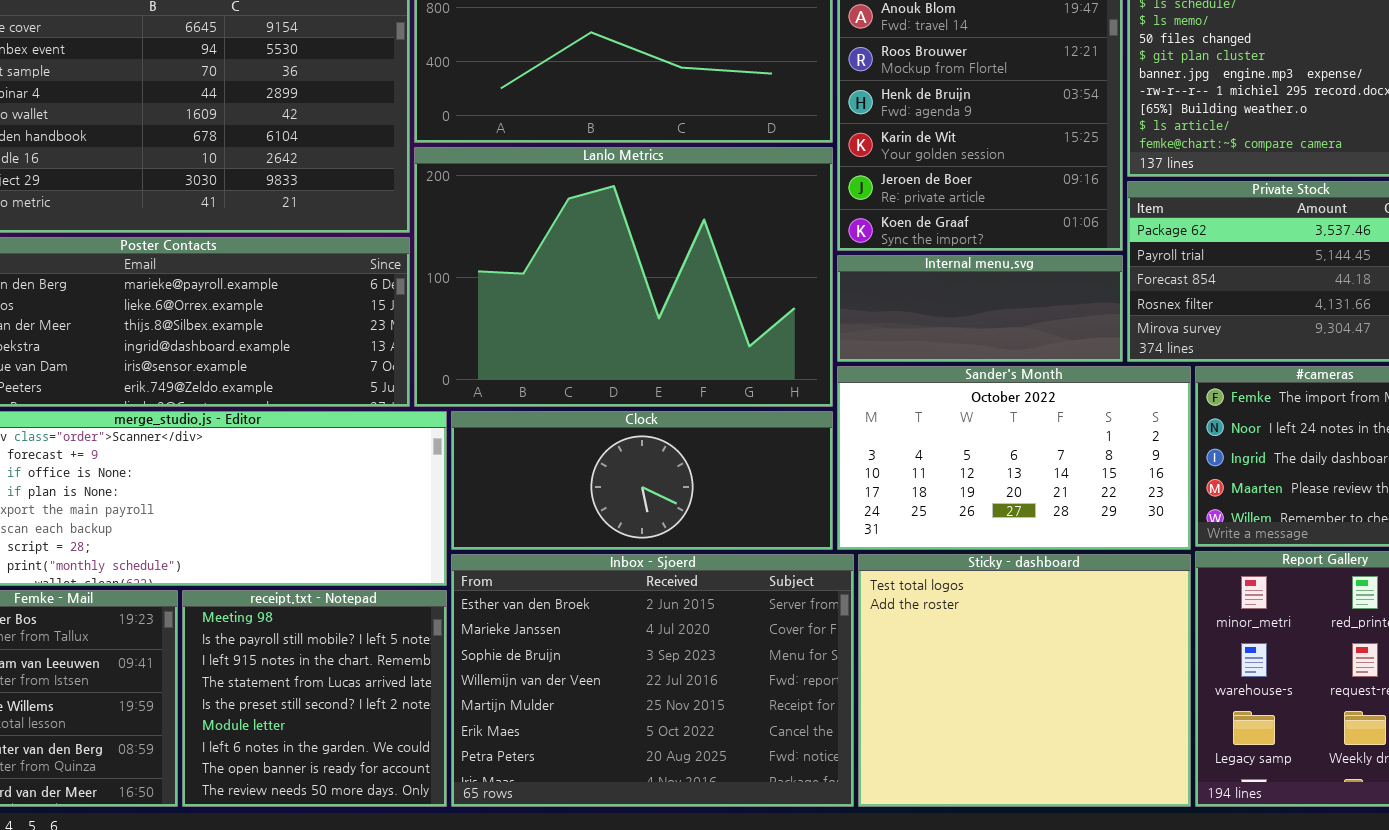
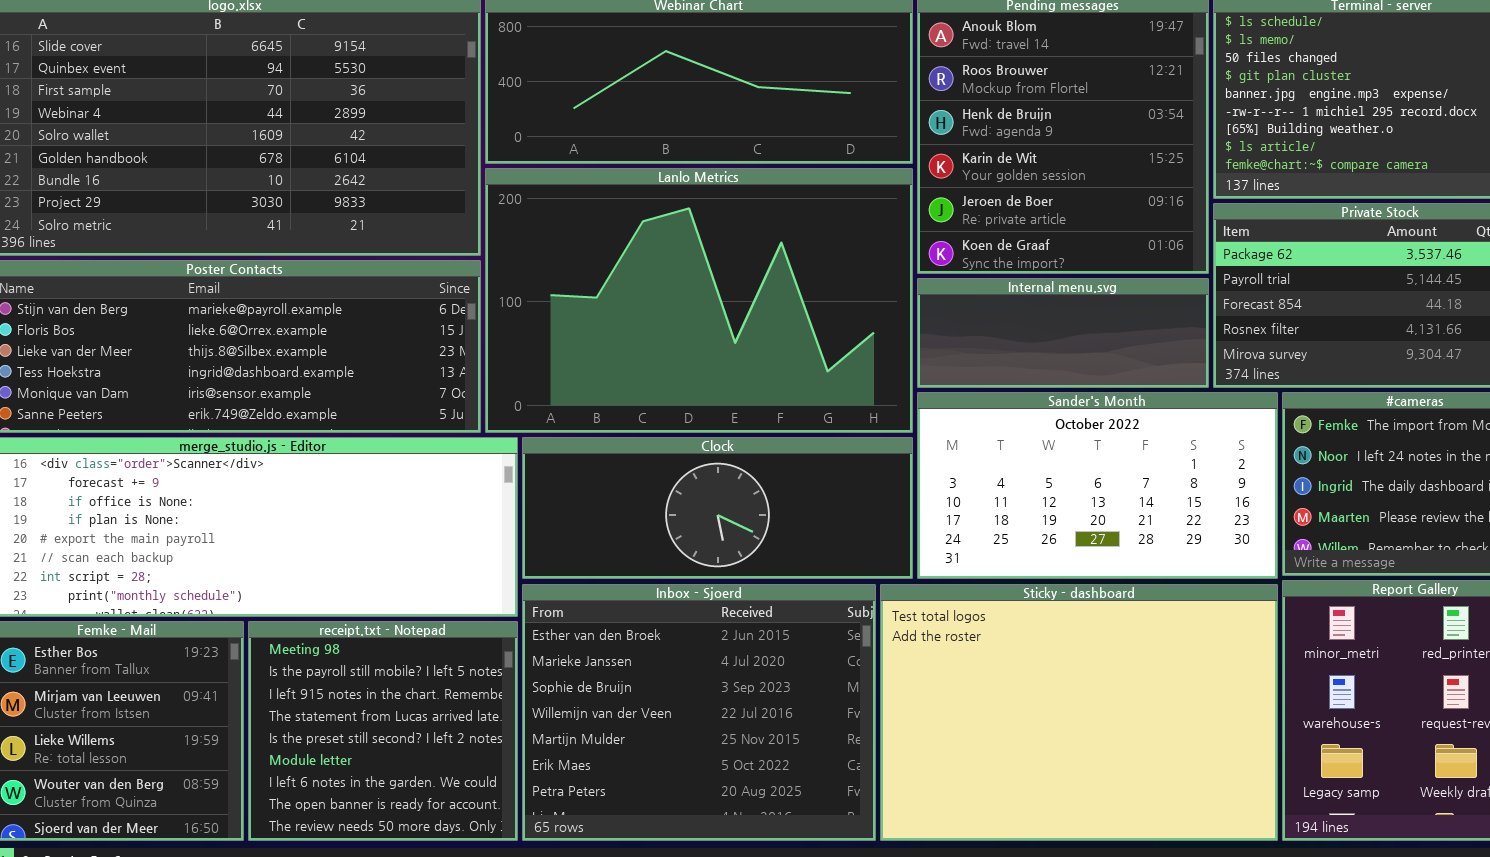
Inbox - Sjoerd: [451,554,854,807] -> [522,584,876,841], resized
Sticky - dashboard: [858,554,1191,807] -> [880,584,1278,841], resized

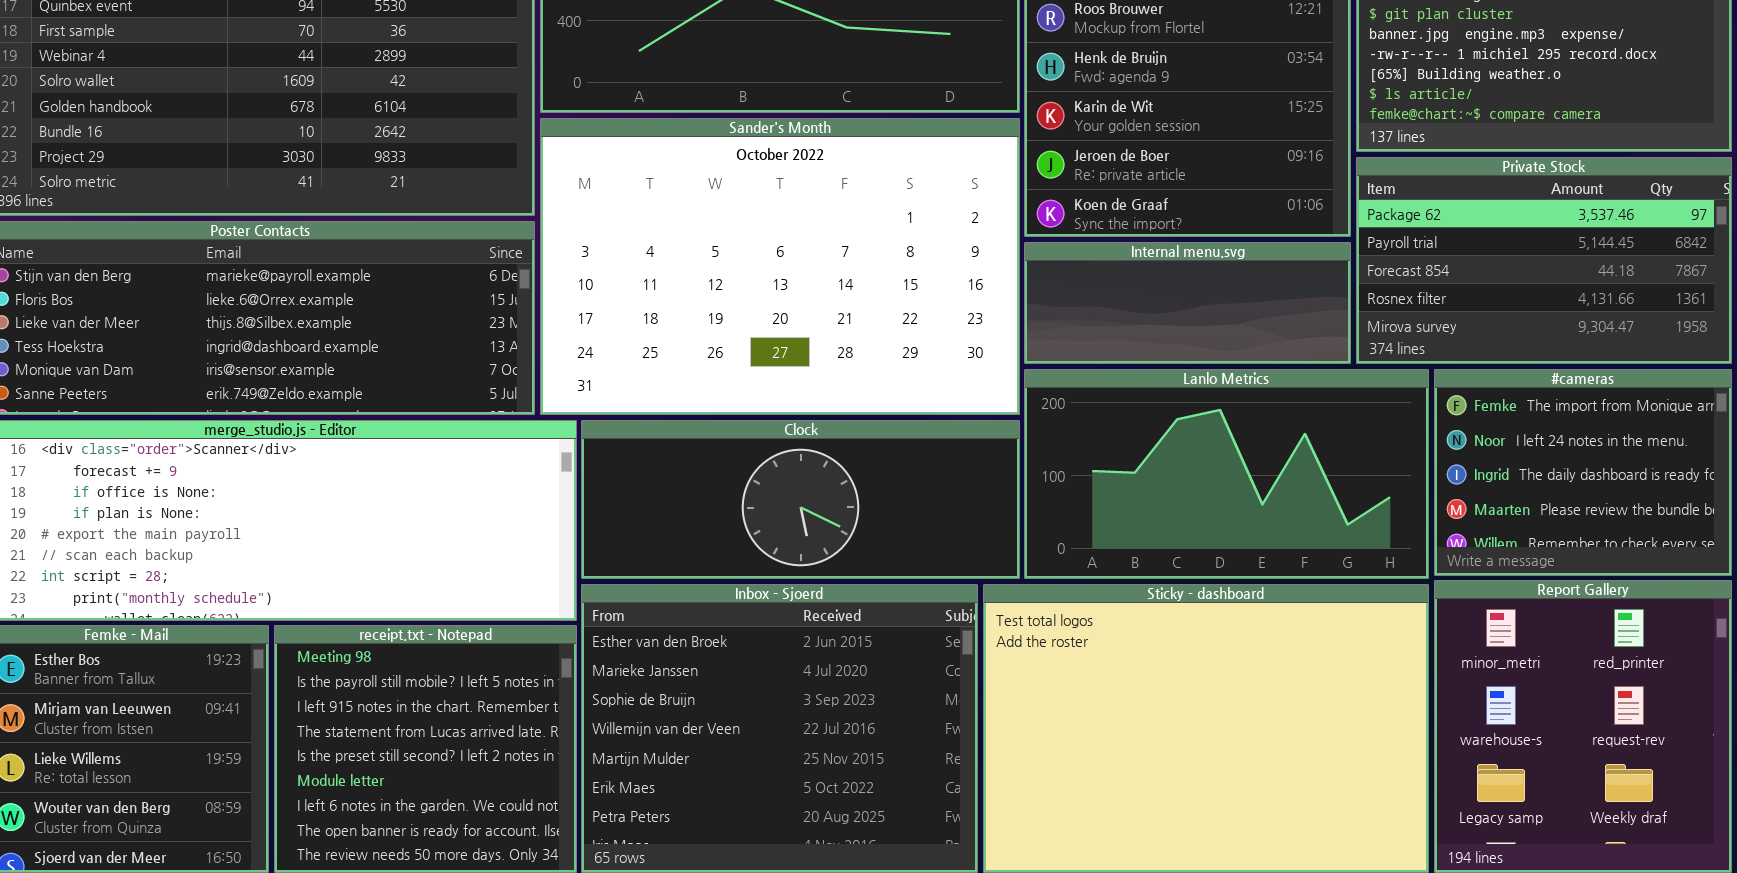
Lanlo Metrics: [485,168,913,433] -> [1024,369,1429,579], moved, resized
Sander's Month: [917,392,1278,579] -> [540,118,1020,415], moved, resized

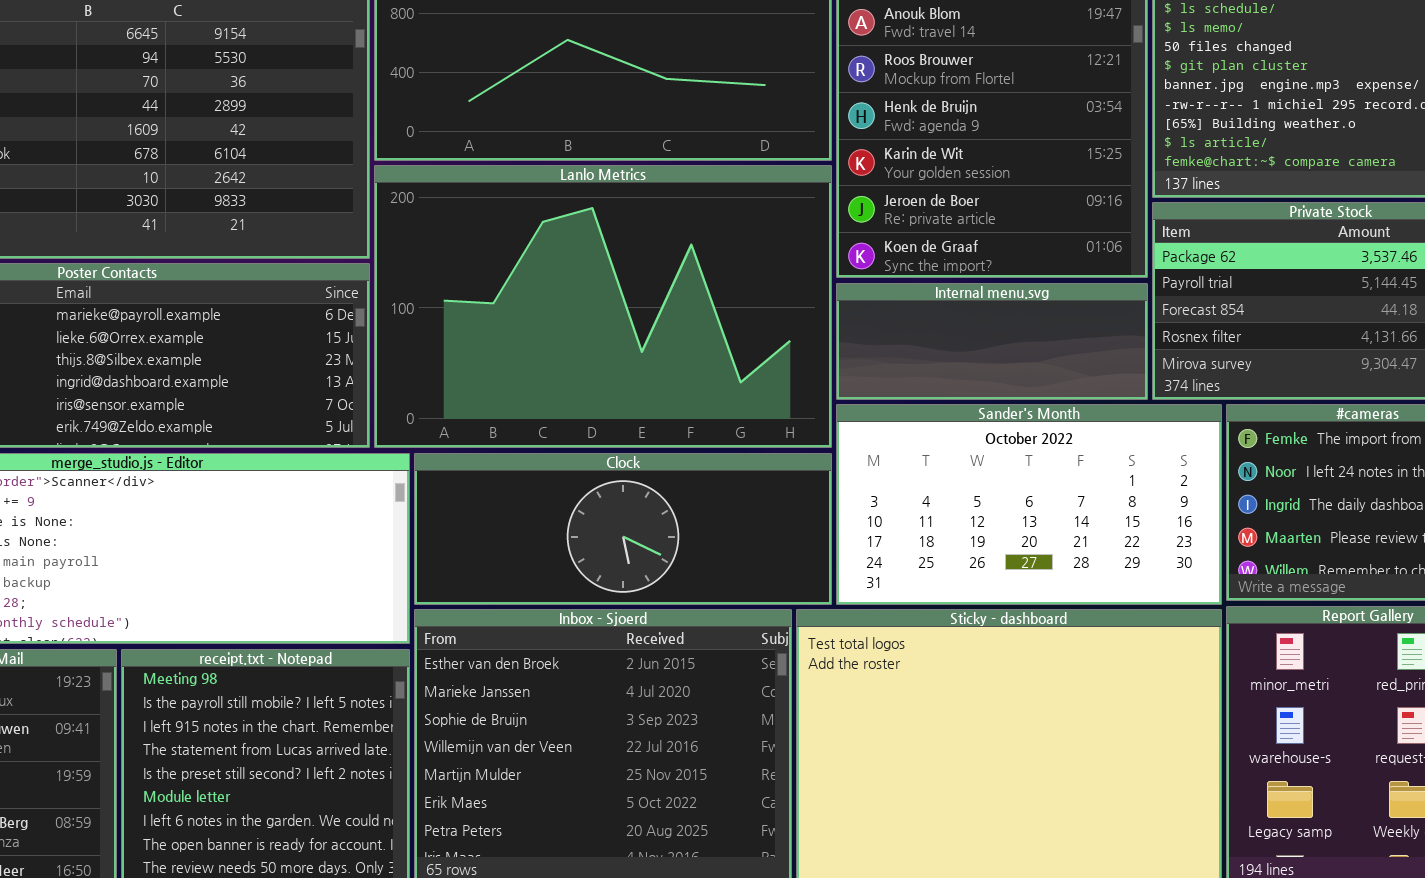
Sander's Month: [540,118,1020,415] -> [836,404,1222,605], moved, resized
Lanlo Metrics: [1024,369,1429,579] -> [374,165,832,448], moved, resized

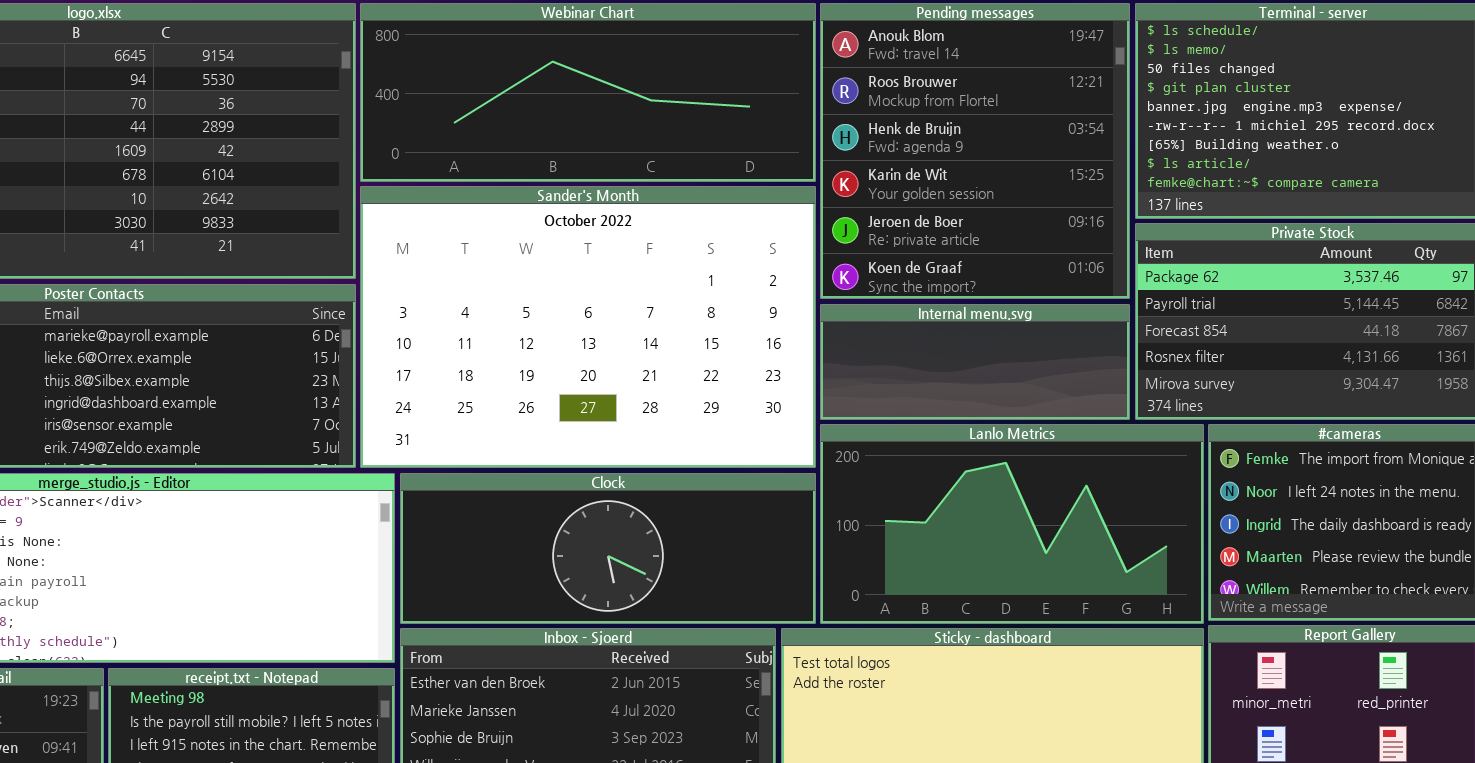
Lanlo Metrics: [374,165,832,448] -> [820,424,1204,624], moved, resized
Sander's Month: [836,404,1222,605] -> [360,186,816,468], moved, resized

